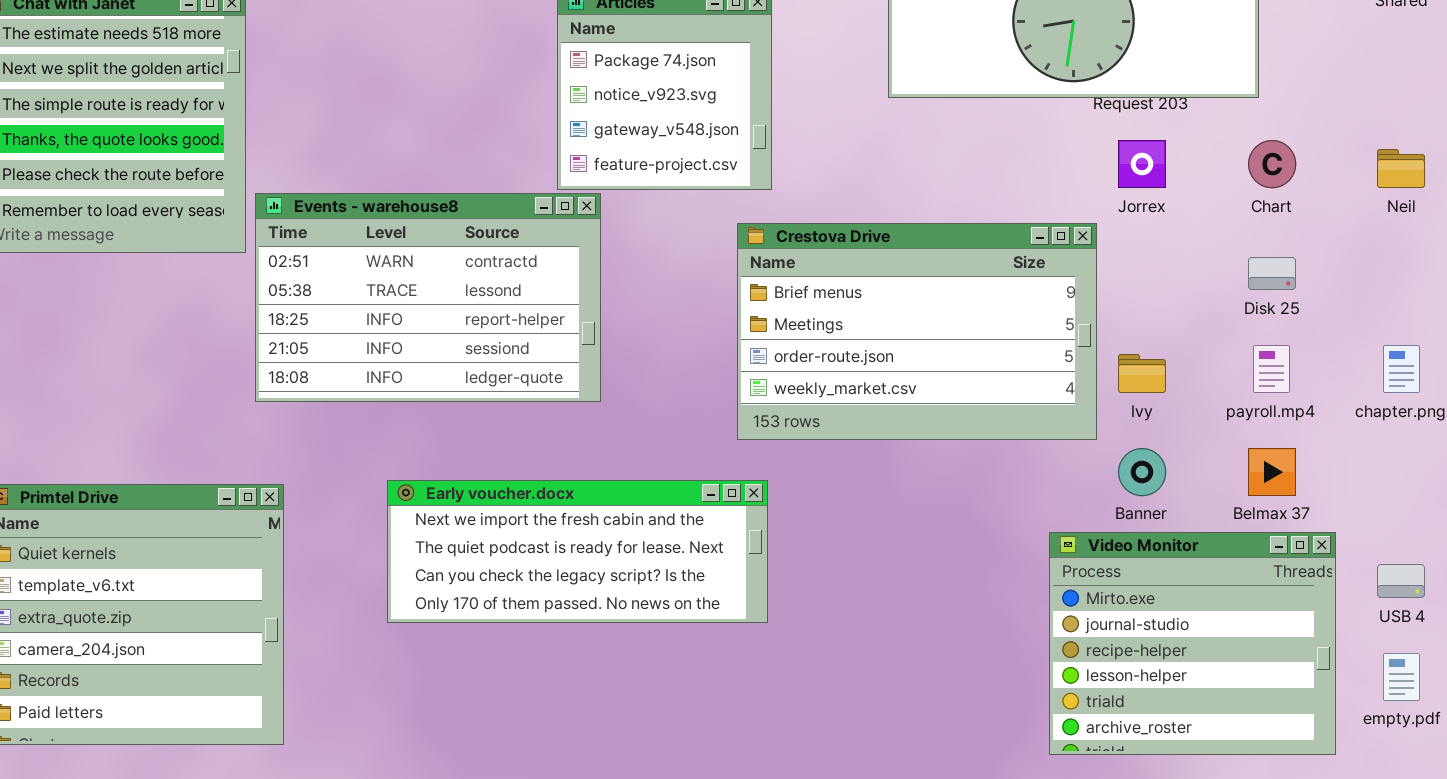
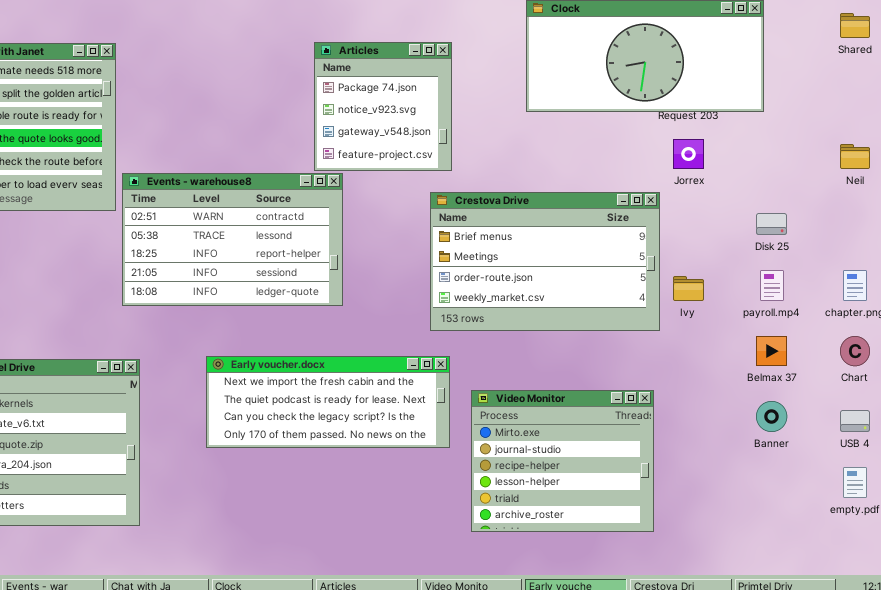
Chart: [1248,140,1296,188] -> [840,336,870,366], moved
Banner: [1118,448,1166,496] -> [756,401,787,432], moved
Video Monitor: [1049,532,1336,755] -> [471,390,654,532], moved

